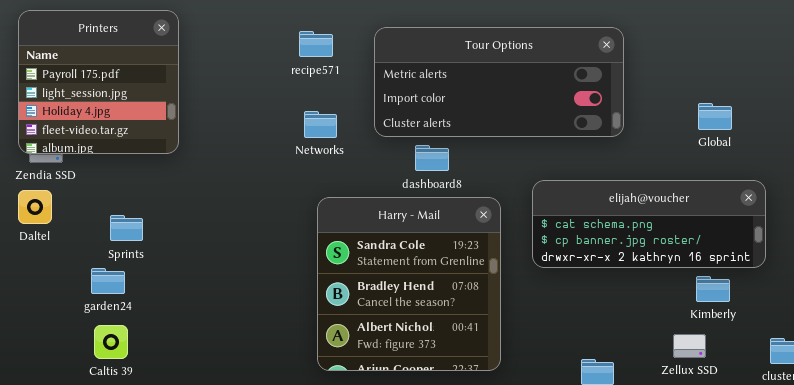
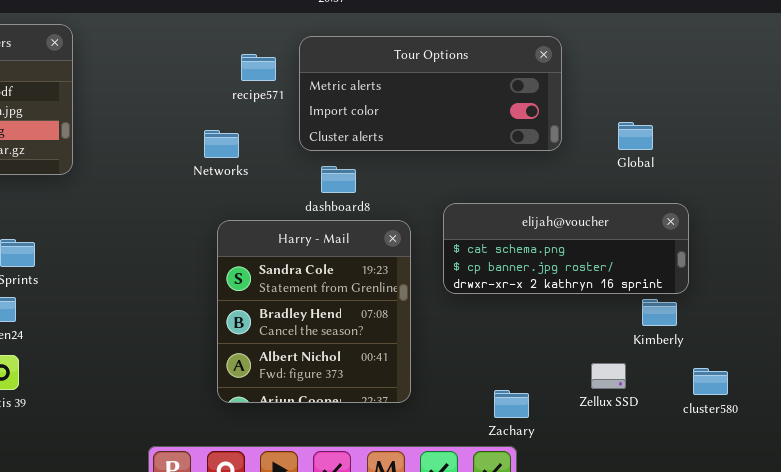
Tour Options: [374,27,624,137] -> [299,36,562,151], moved
recipe571: [299,31,333,57] -> [241,54,276,81], moved
Kimberly: [696,276,730,302] -> [642,299,677,326], moved

